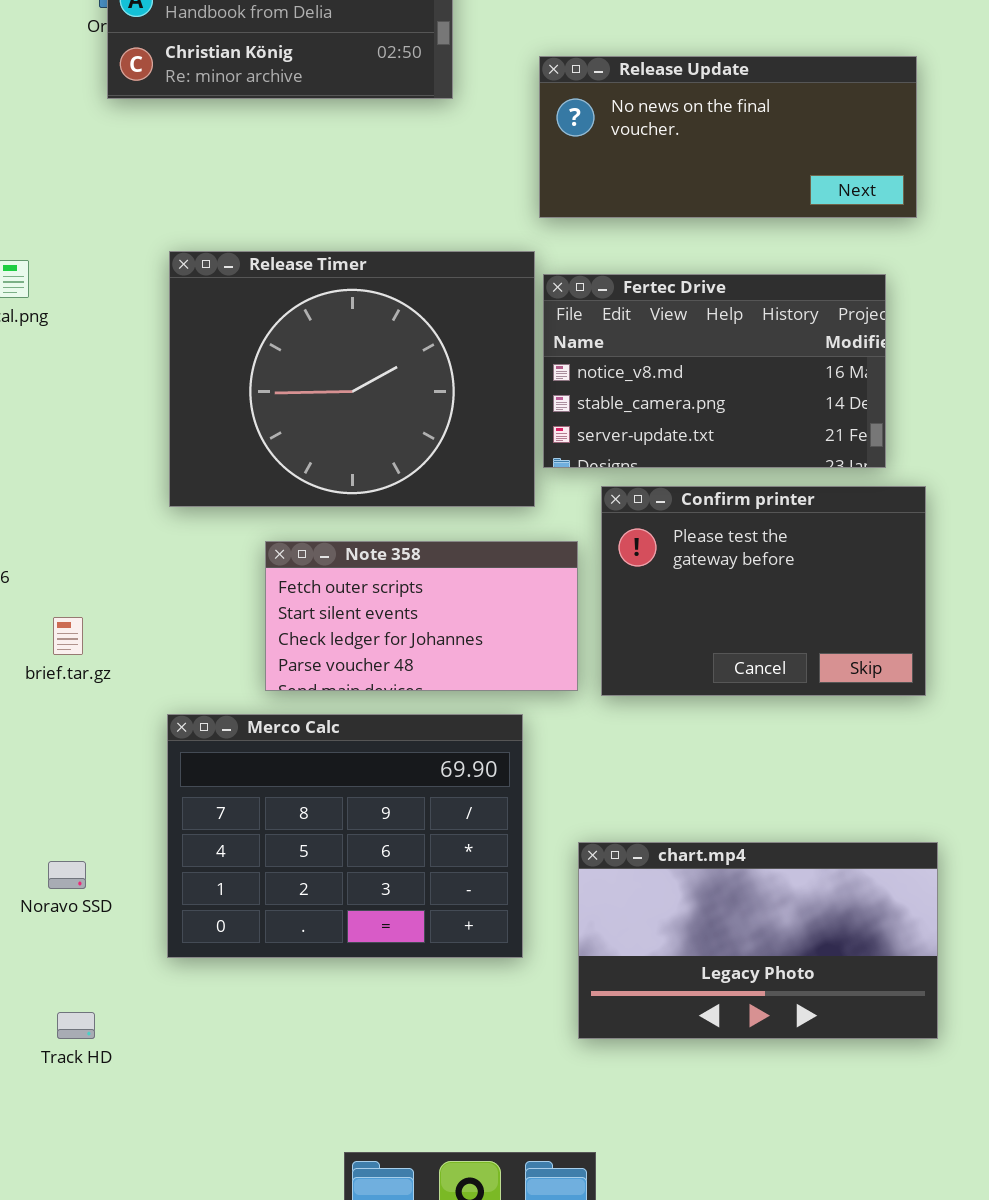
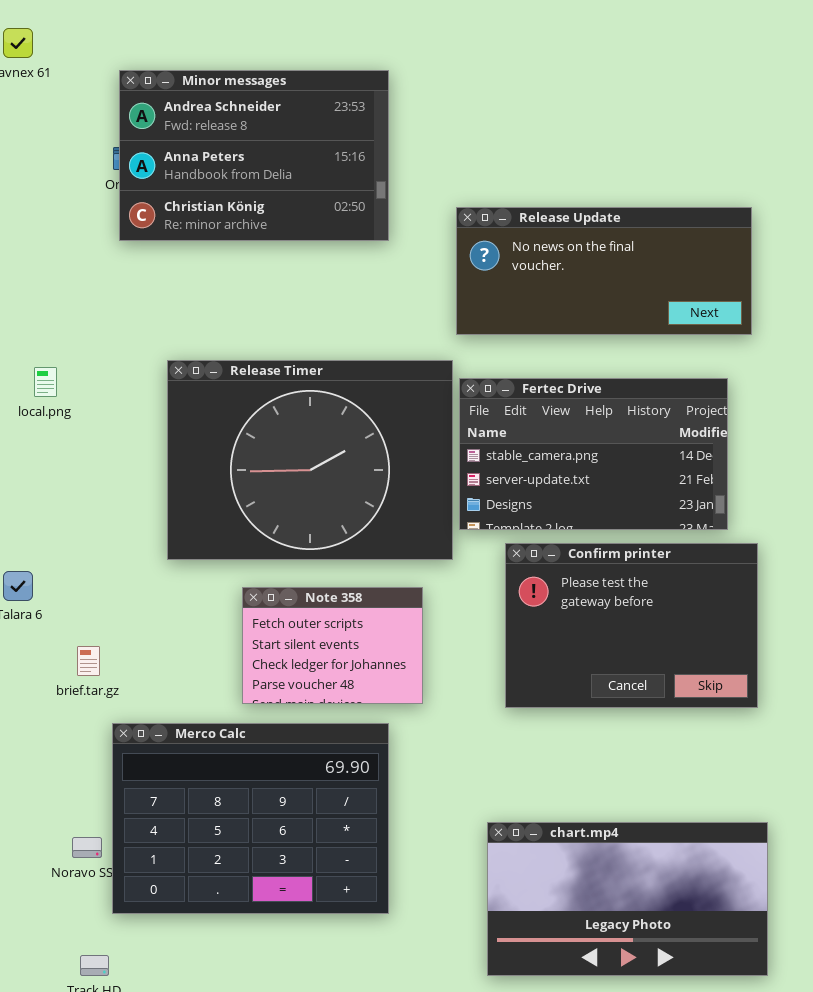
Fertec Drive: [543,274,886,468] -> [459,378,728,530], scrolled down 1 row
Note 358: [265,541,578,691] -> [242,587,423,704], resized
Merco Calc: [167,714,523,958] -> [112,723,389,914], moved

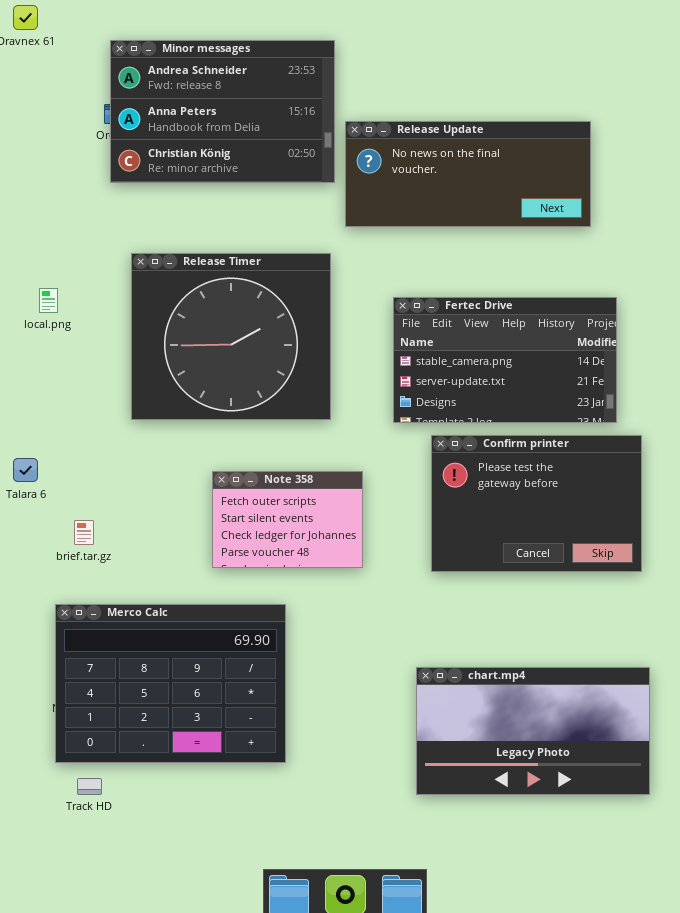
Release Update: [456,207,752,335] -> [345,121,591,227], moved
Release Timer: [167,360,453,560] -> [131,253,331,420], moved, resized
Merco Calc: [112,723,389,914] -> [55,604,286,763], moved

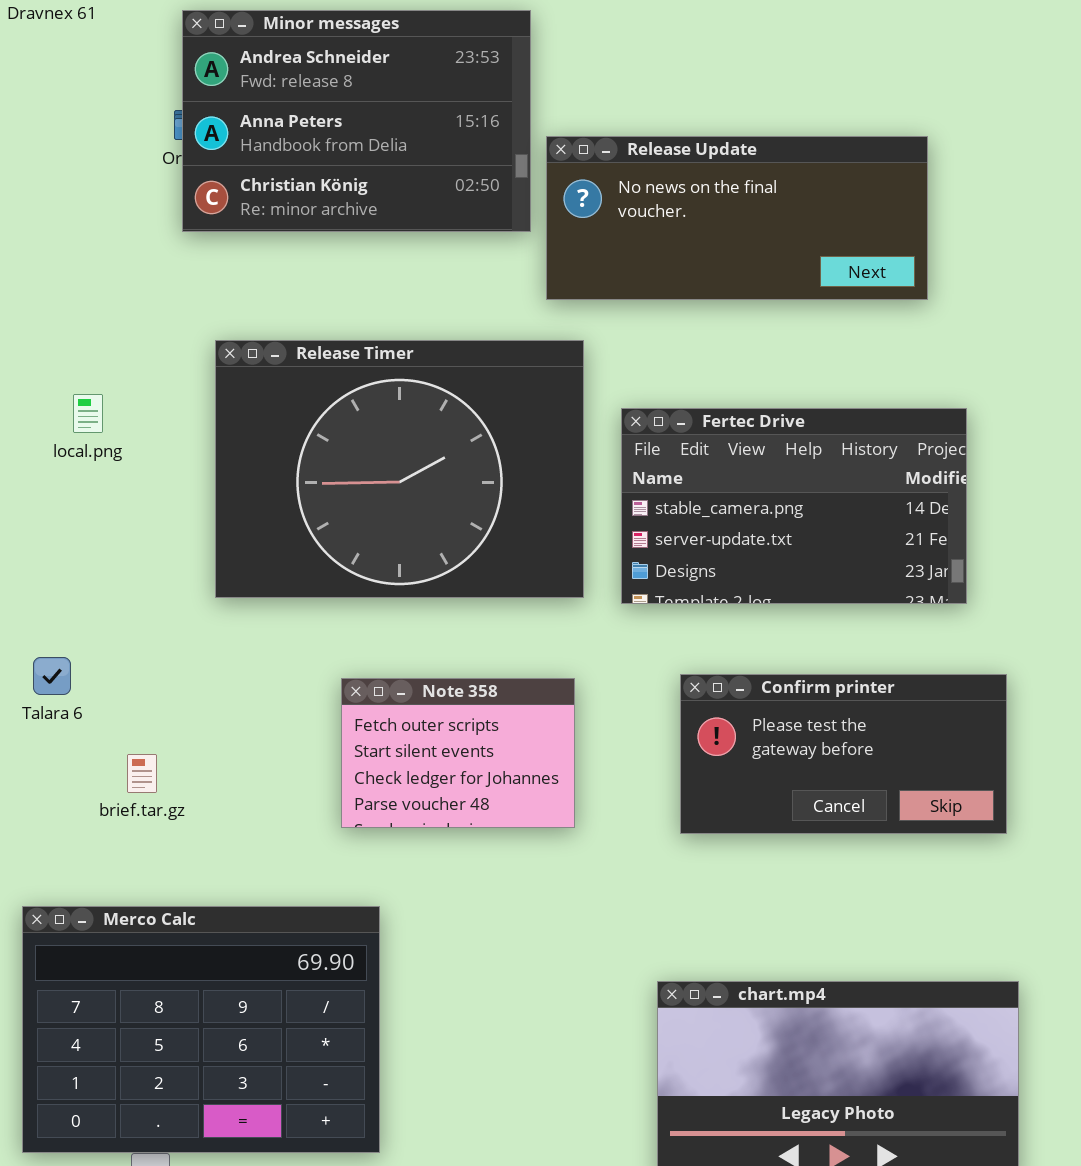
Release Timer: [131,253,331,420] -> [215,340,584,598], resized
Confirm printer: [431,435,642,572] -> [680,674,1007,834], resized
Merco Calc: [55,604,286,763] -> [22,906,380,1153], moved

